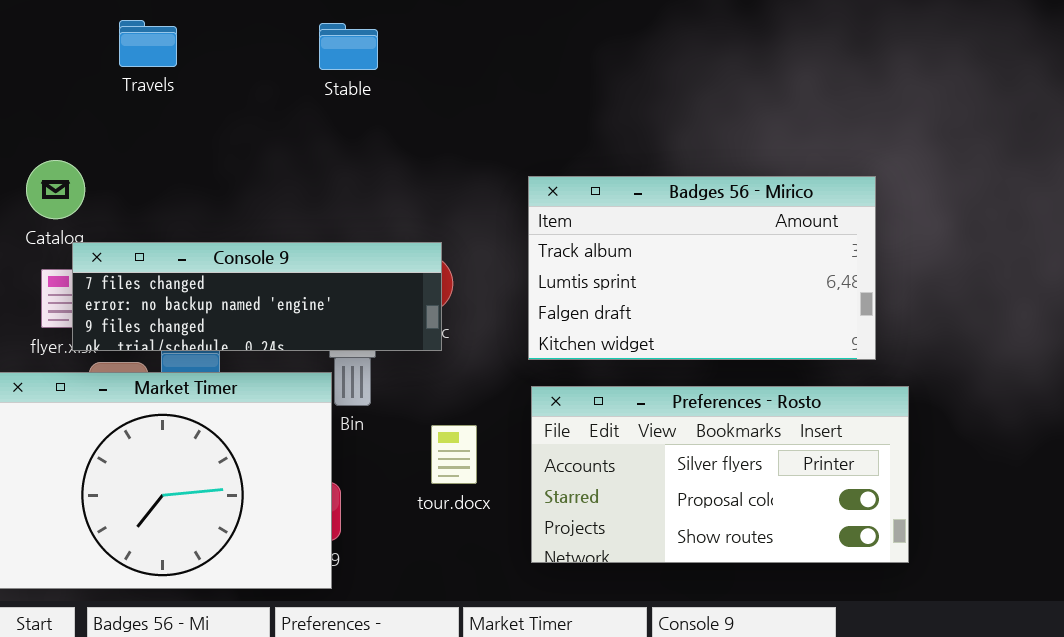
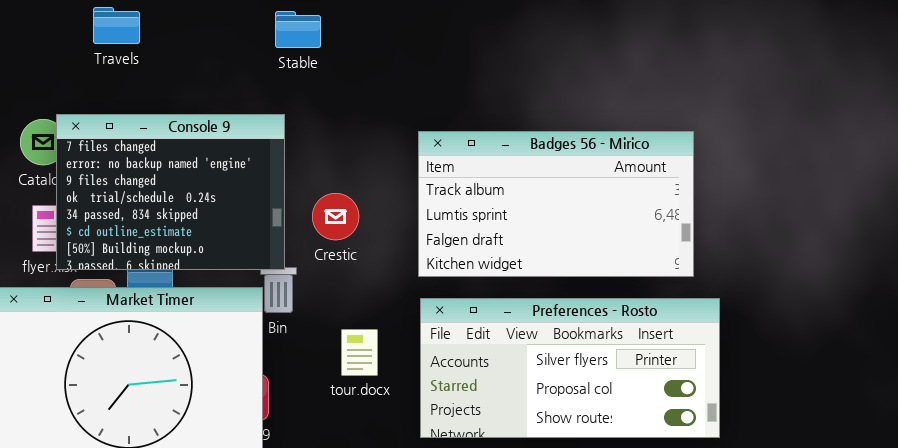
Stable: [319,23,378,70] -> [275,11,321,48], moved
Console 9: [72,242,442,351] -> [56,114,285,270], resized

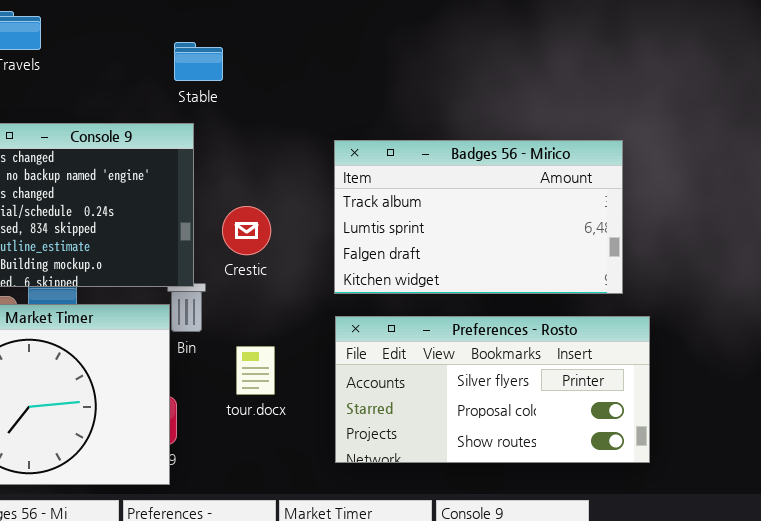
Stable: [275,11,321,48] -> [174,42,223,81], moved
tour.docx: [341,329,378,376] -> [236,346,275,395], moved

